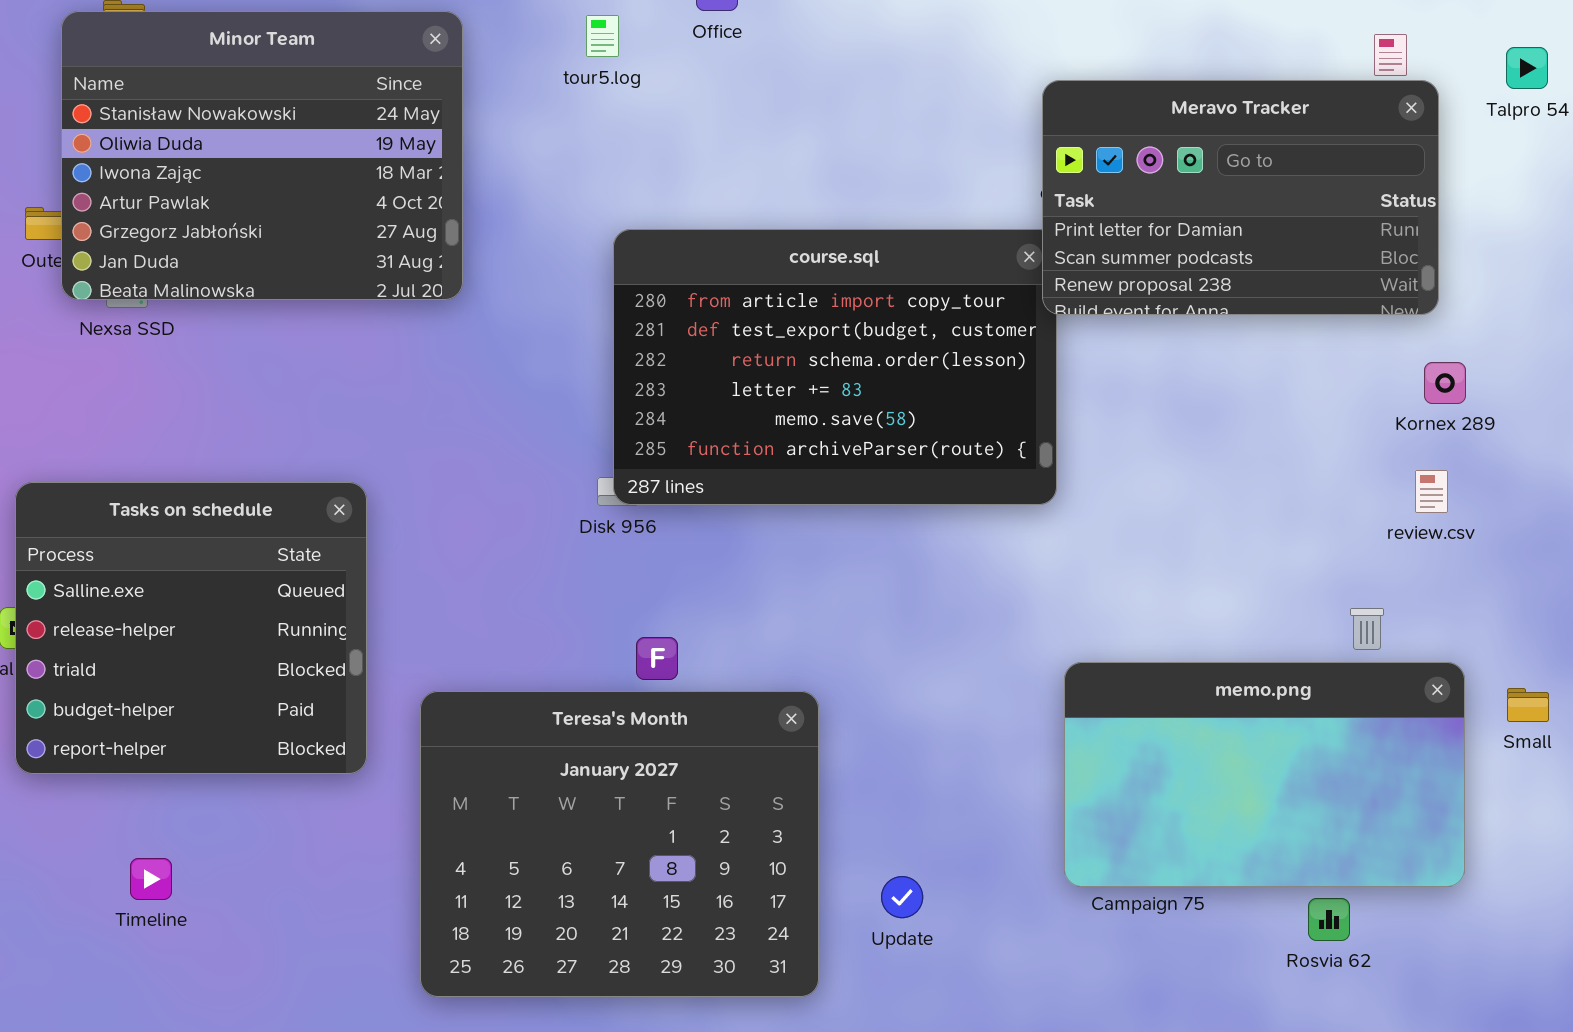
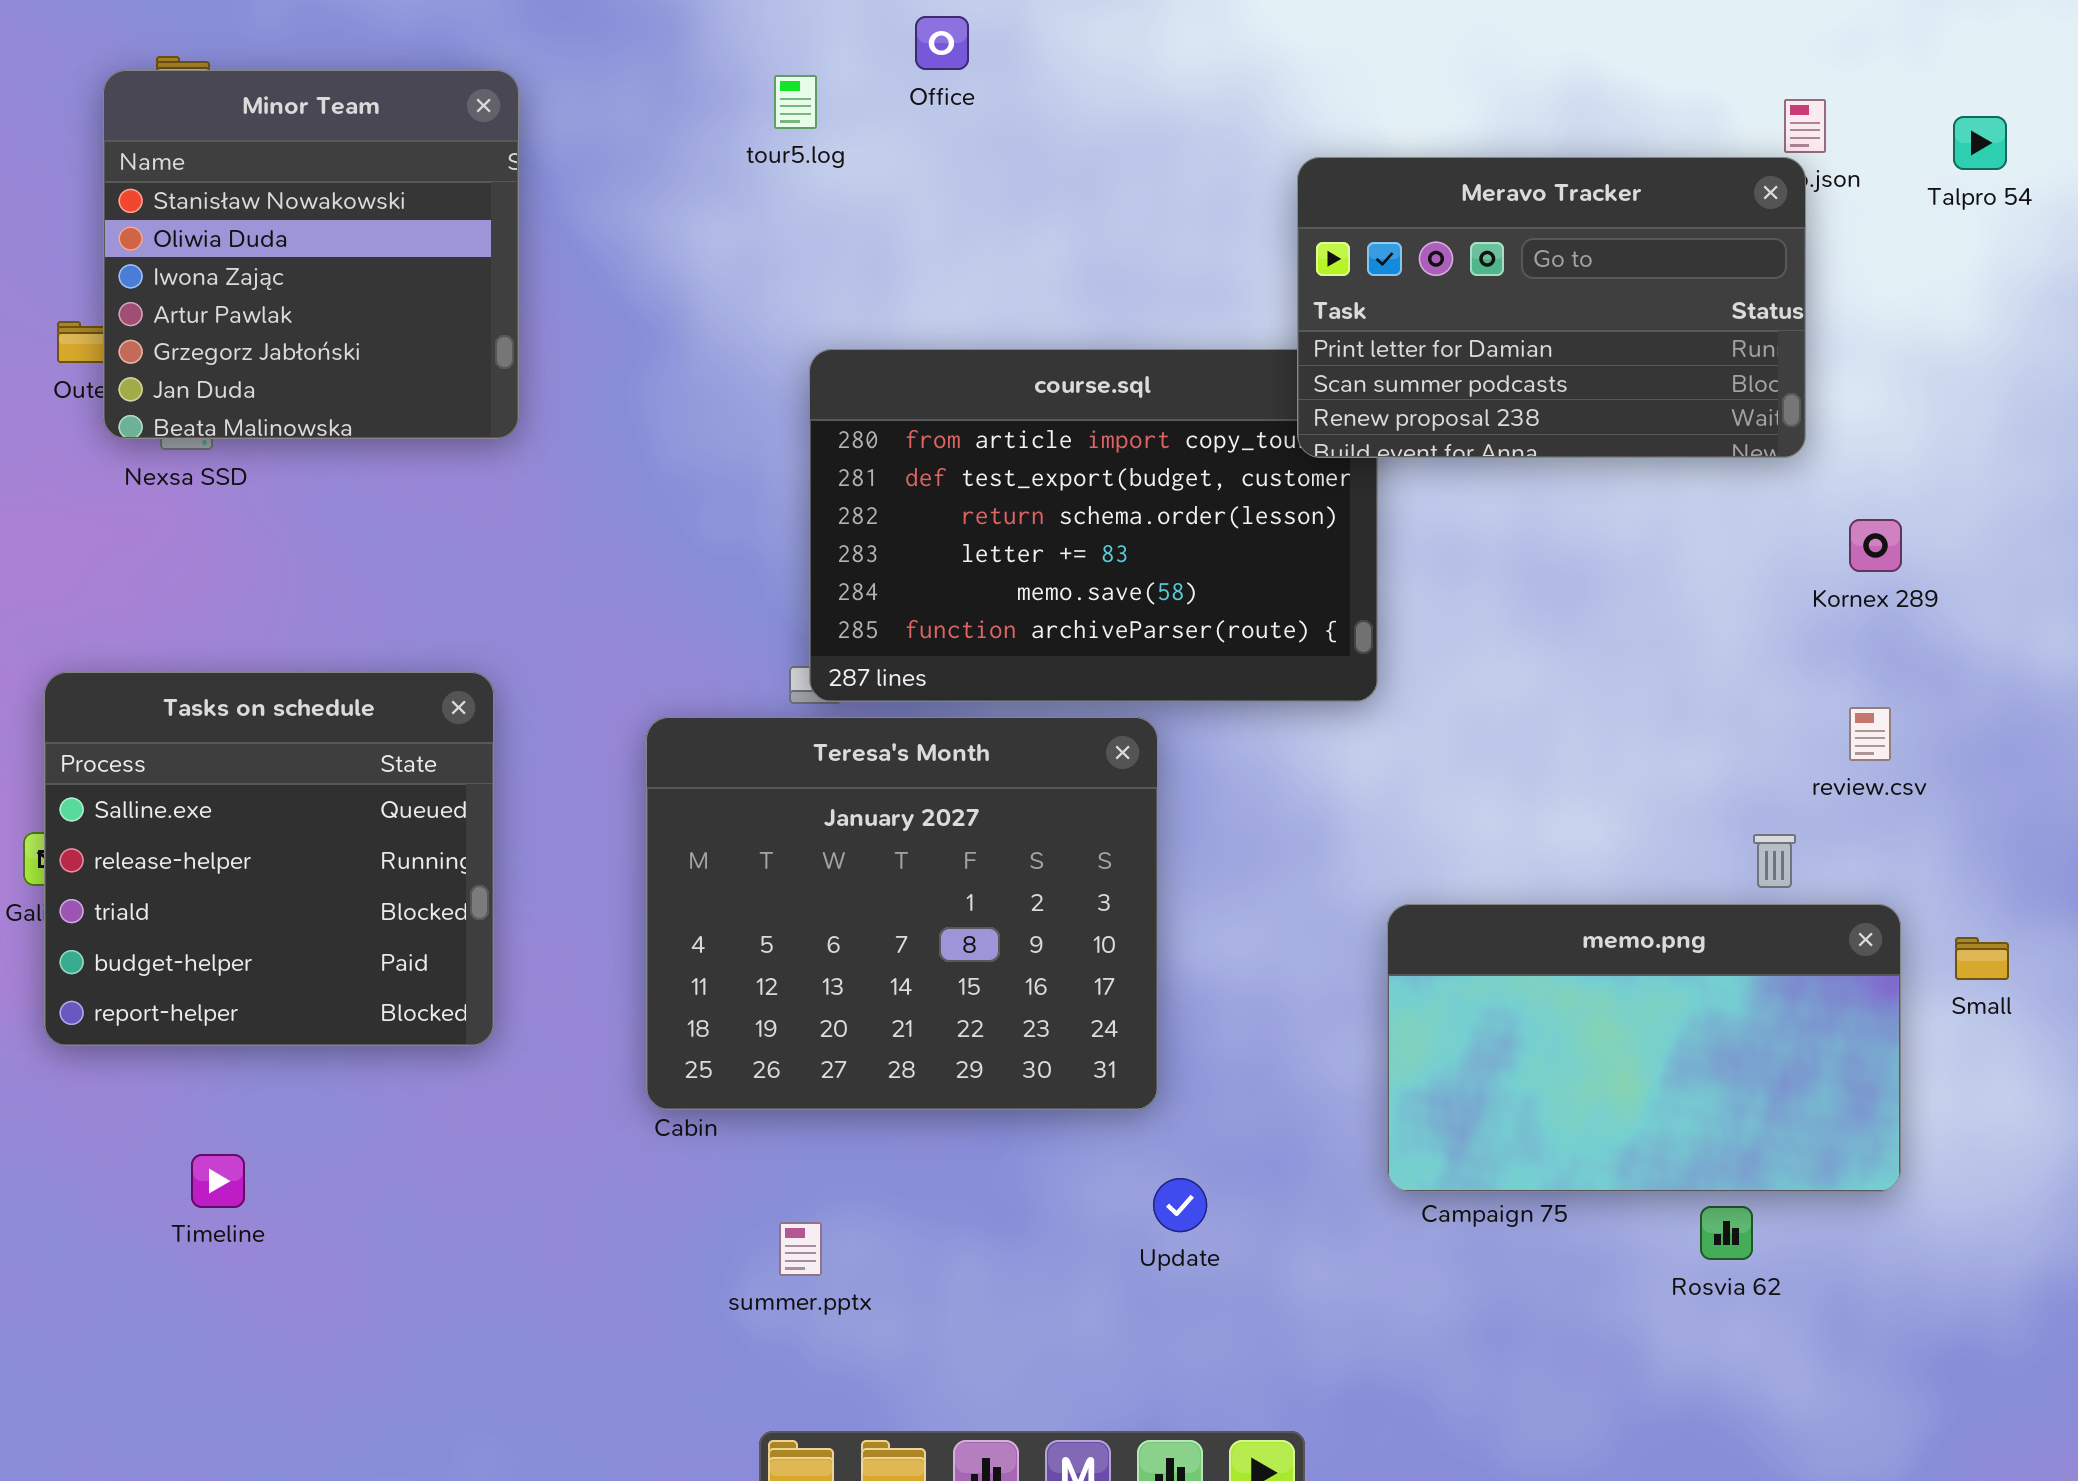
Minor Team: [61,11,463,300] -> [103,70,519,439], resized
Meravo Tracker: [1042,80,1439,315] -> [1297,157,1806,458], moved
review.csv: [1415,470,1448,513] -> [1849,707,1891,761], moved
Teresa's Month: [420,691,819,997] -> [646,717,1158,1110], moved

